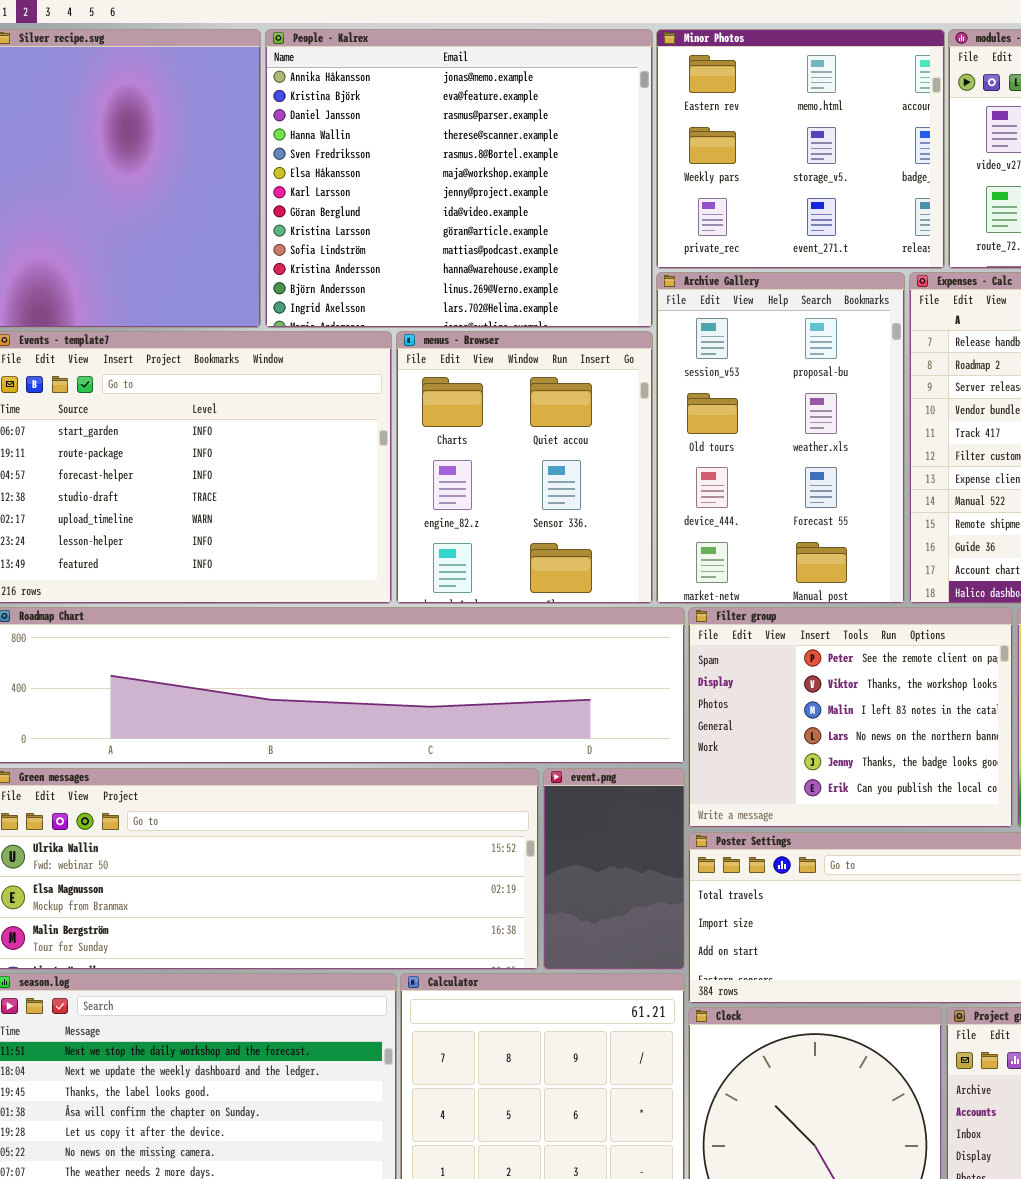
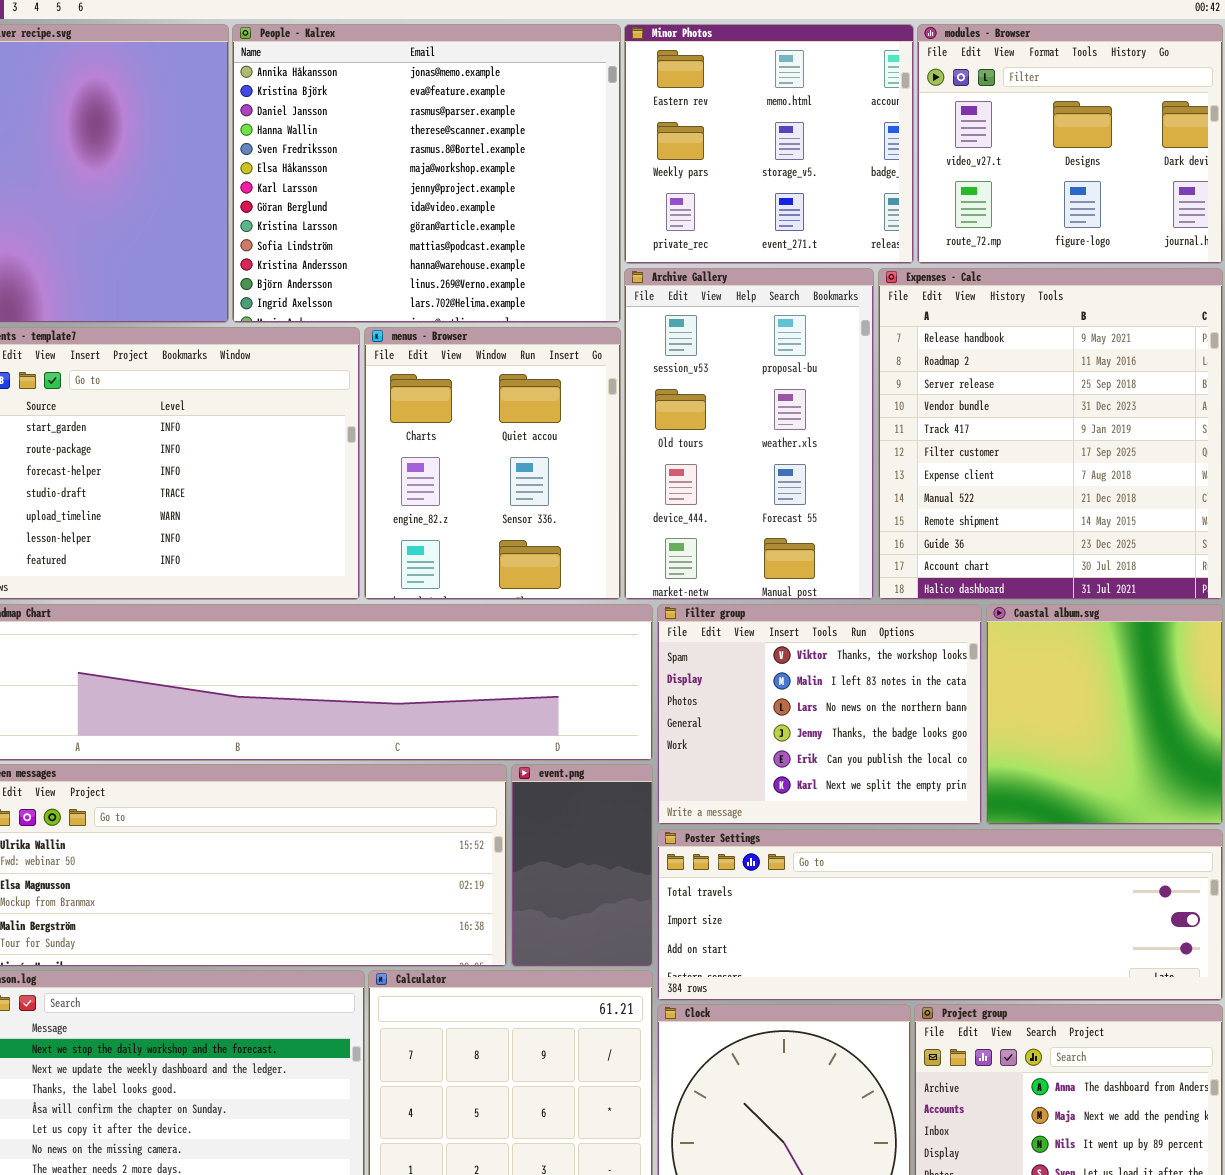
Filter group: [688,607,1013,828] -> [657,604,982,825], scrolled down 1 row

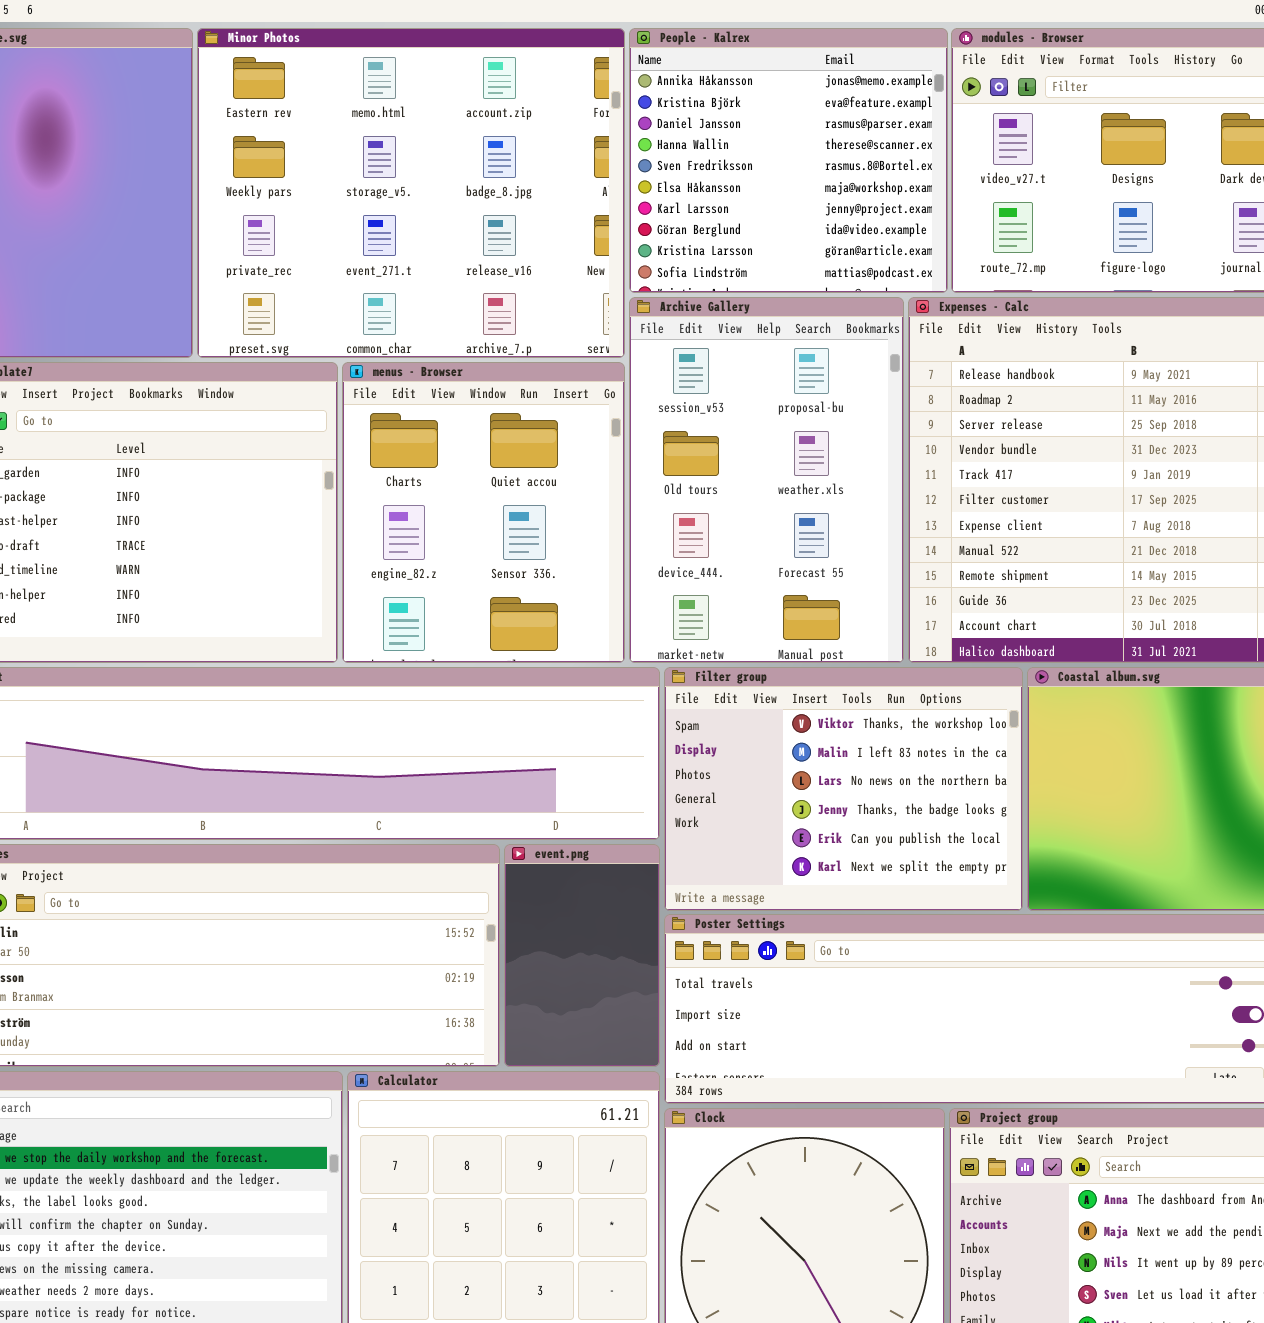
People - Kalrex: [232,24,621,323] -> [629,28,948,293], moved, resized
Minor Photos: [624,24,914,264] -> [197,28,625,358], moved, resized

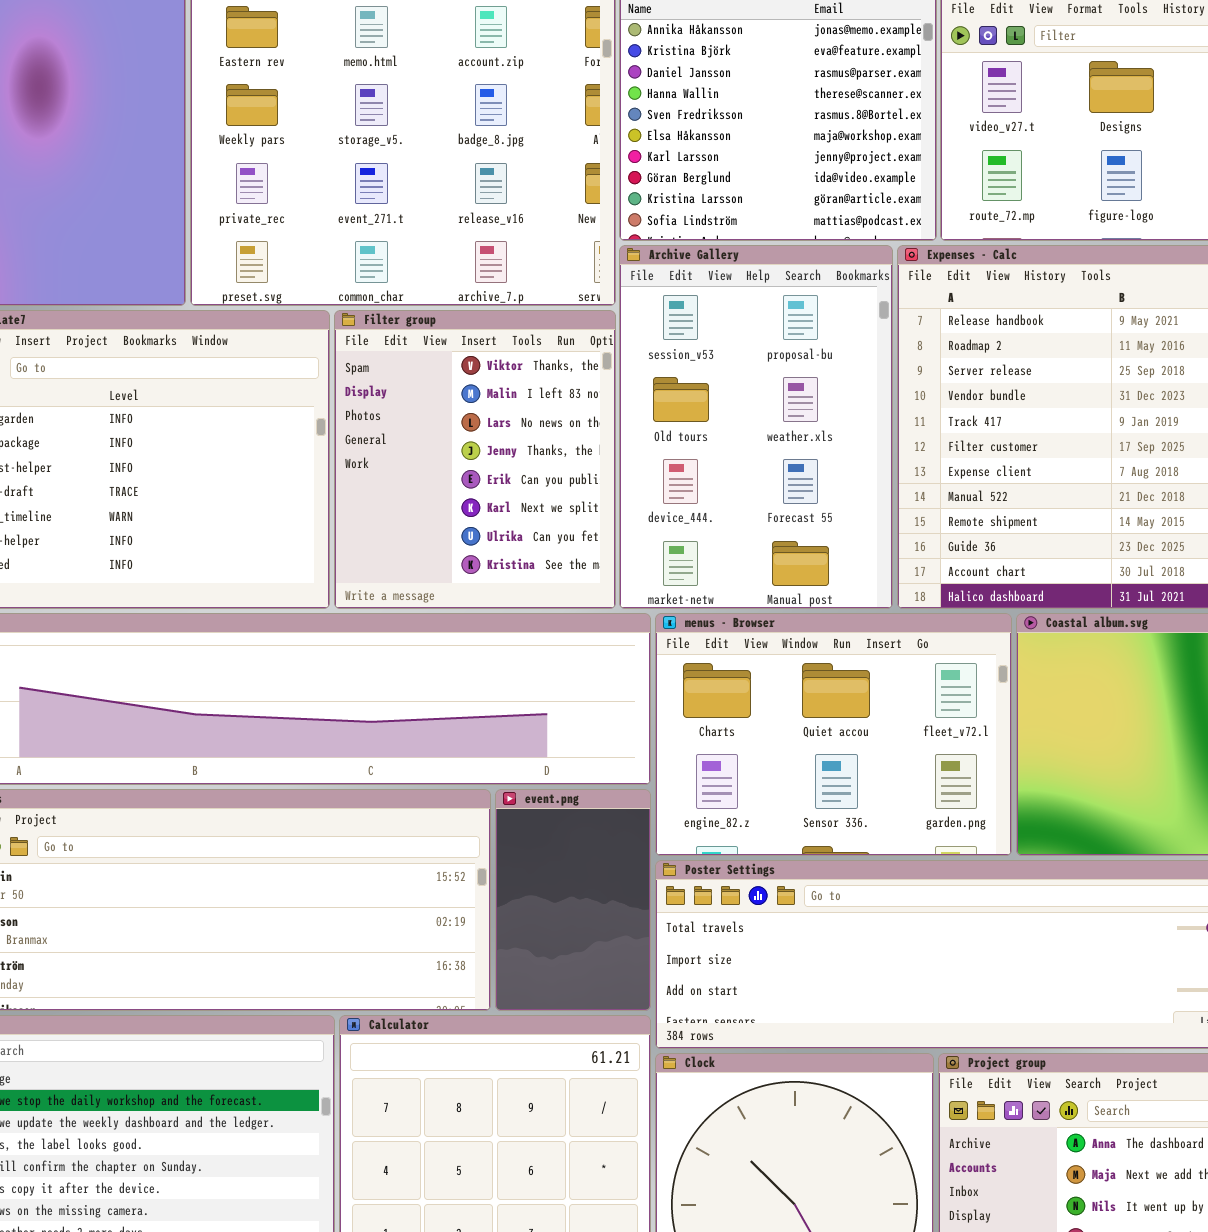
menus - Browser: [342,362,625,663] -> [655,613,1012,856], moved, resized
Filter group: [664,667,1023,911] -> [334,310,616,609], moved, resized

